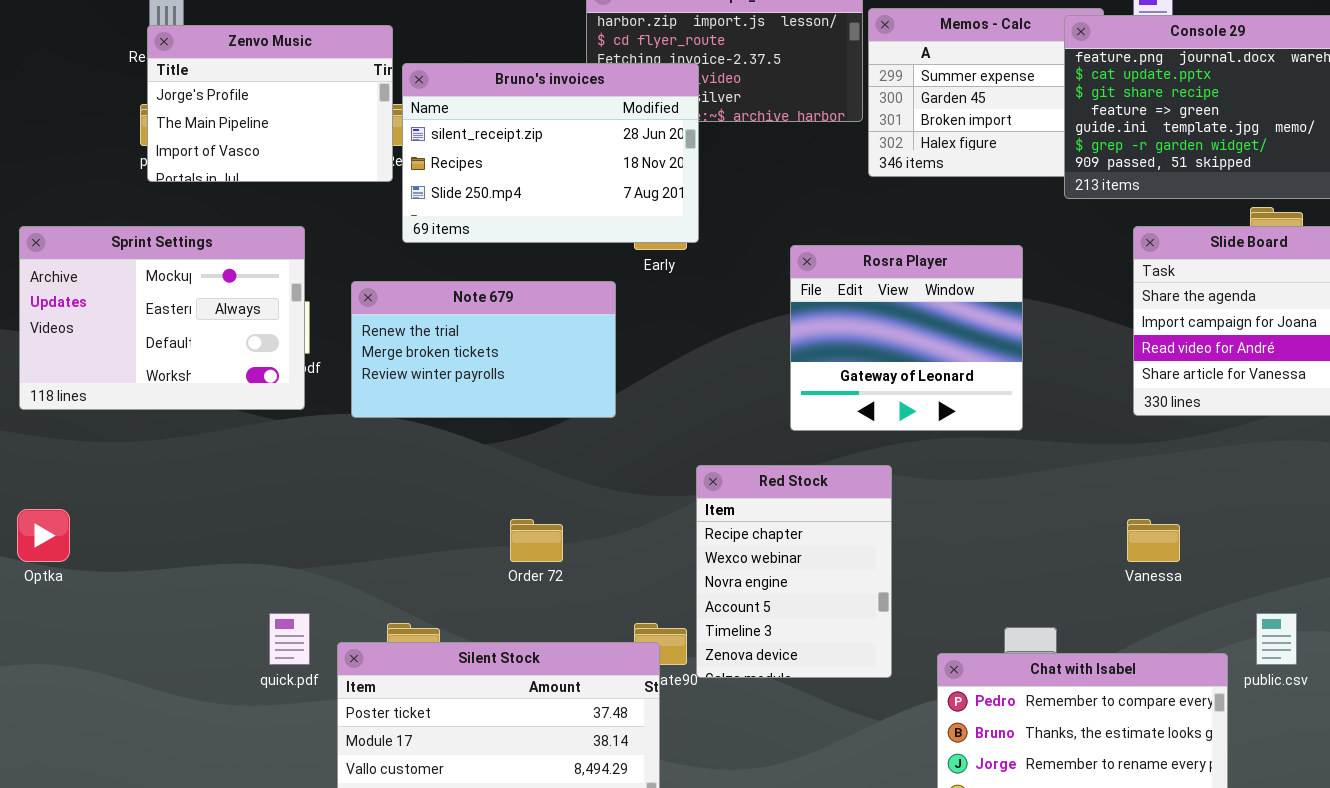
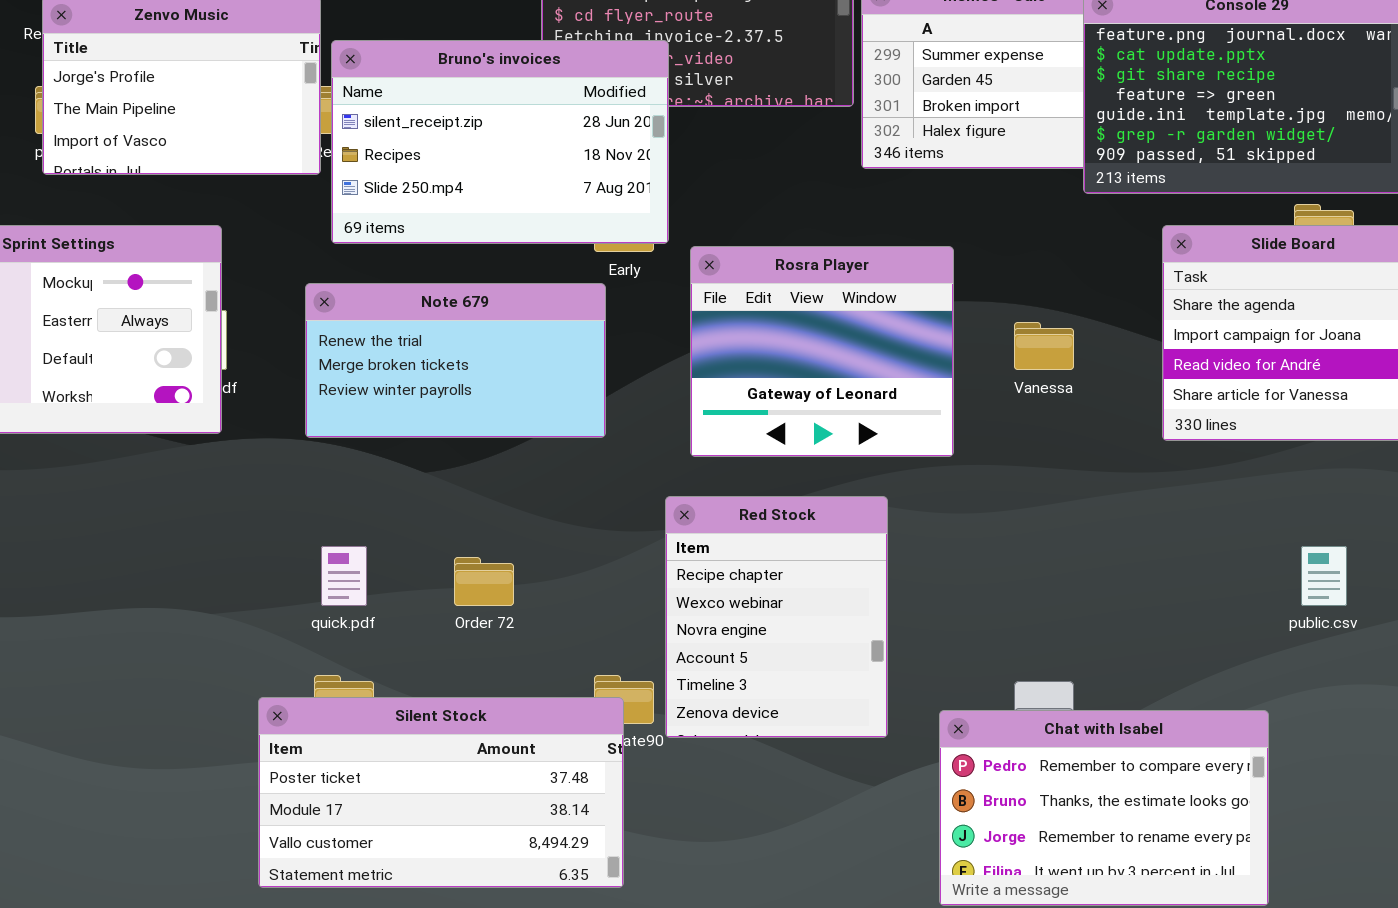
Rosra Player: [790,245,1023,431] -> [690,246,954,457], moved
Note 679: [351,281,616,418] -> [305,283,606,438], moved
Vanessa: [1127,519,1180,562] -> [1014,322,1074,370], moved
quick.pdf: [269,613,310,665] -> [321,546,367,606], moved
public.csv: [1256,613,1297,665] -> [1301,546,1347,606], moved

